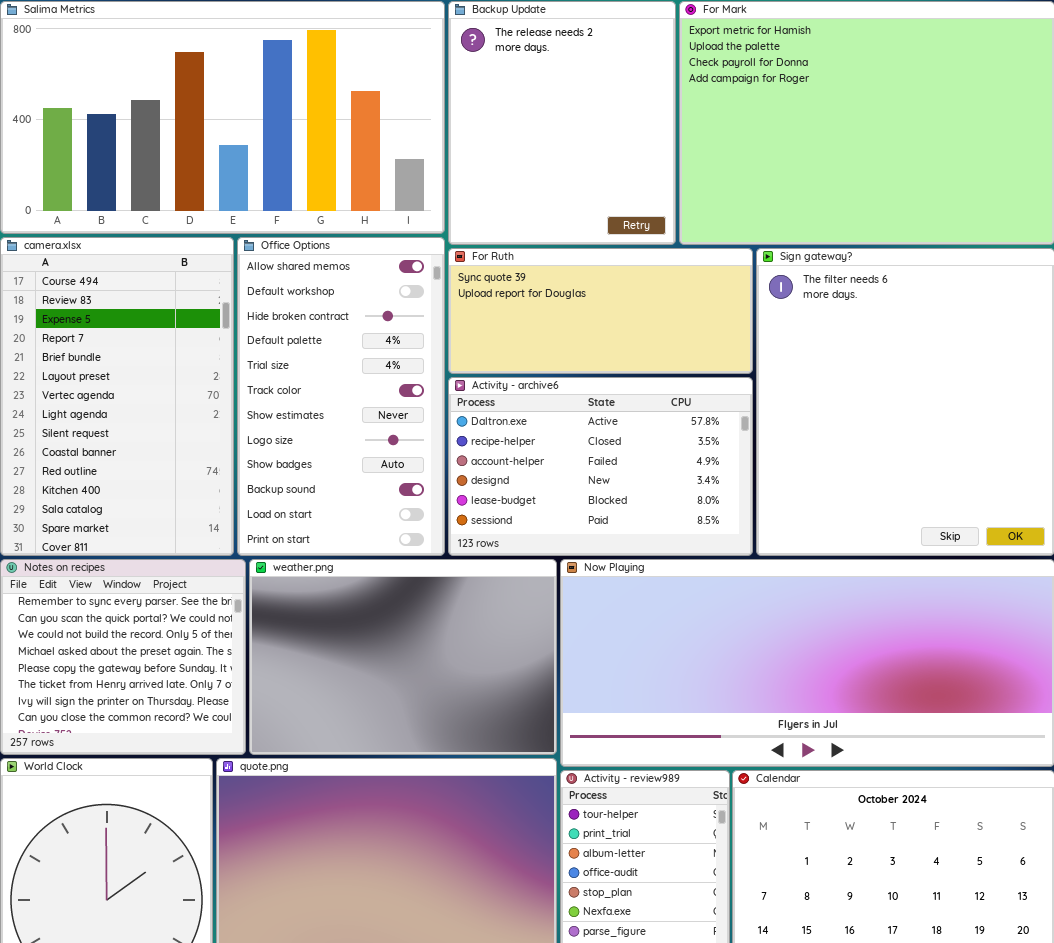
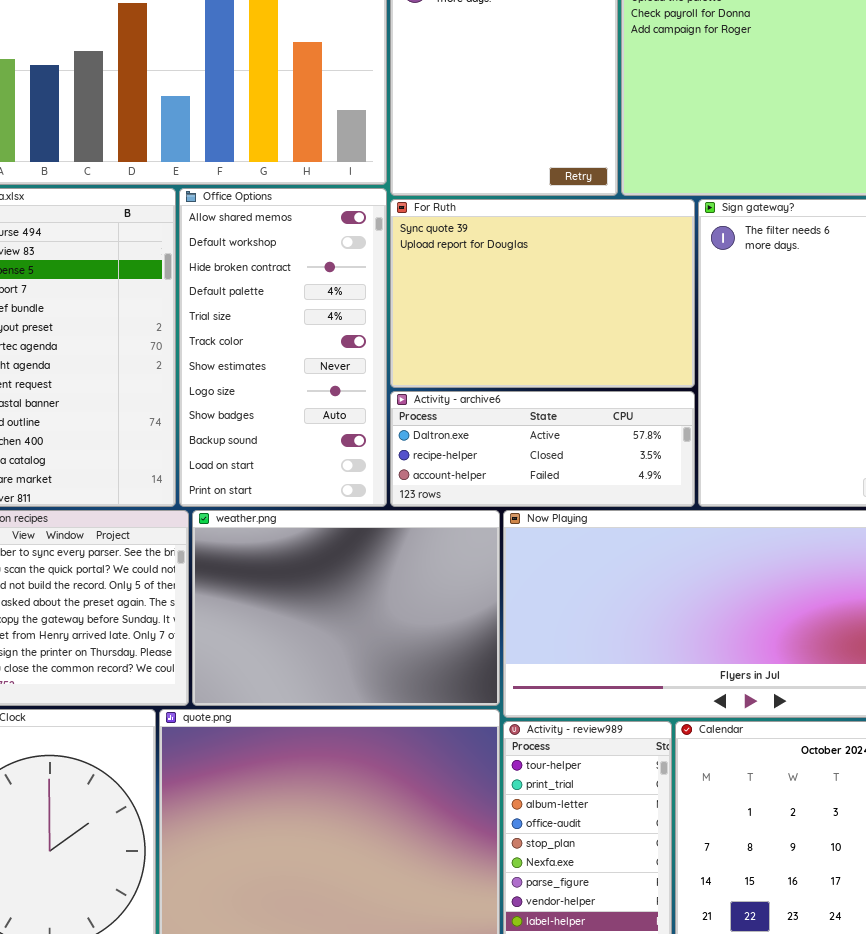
For Ruth: [448,248,753,374] -> [390,199,695,388], resized
Activity - archive6: [448,377,753,556] -> [390,391,695,507], resized

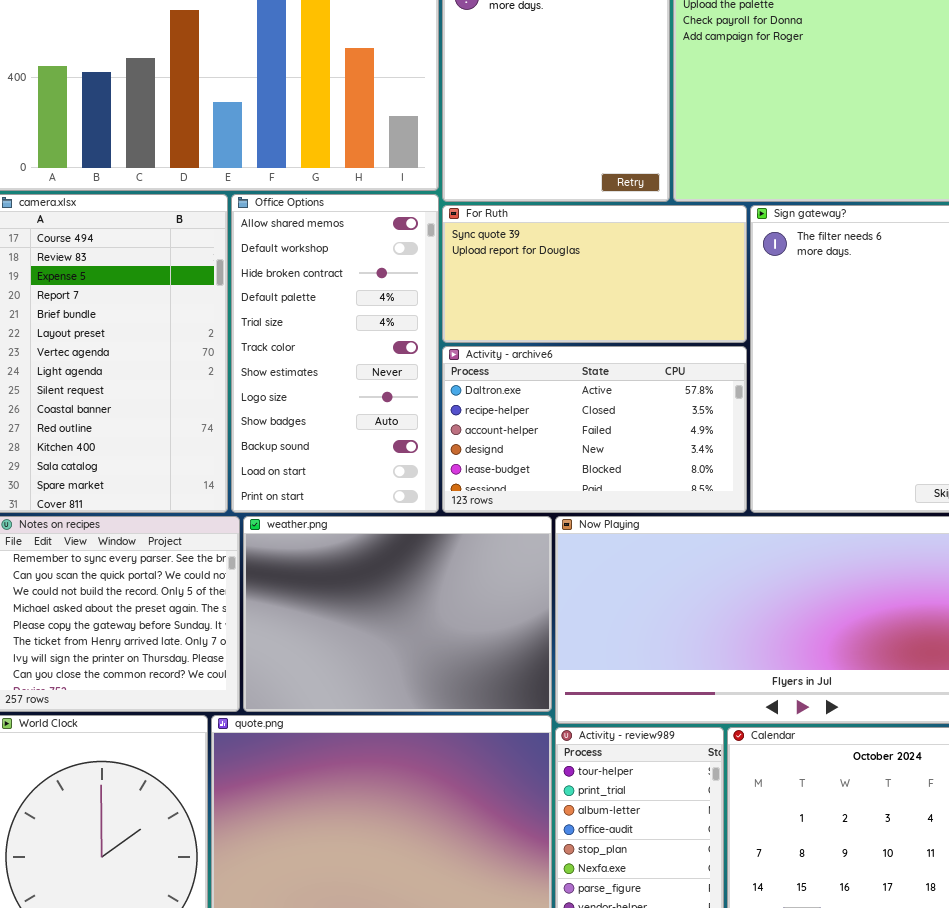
For Ruth: [390,199,695,388] -> [442,205,747,343], resized
Activity - archive6: [390,391,695,507] -> [442,346,747,513], resized

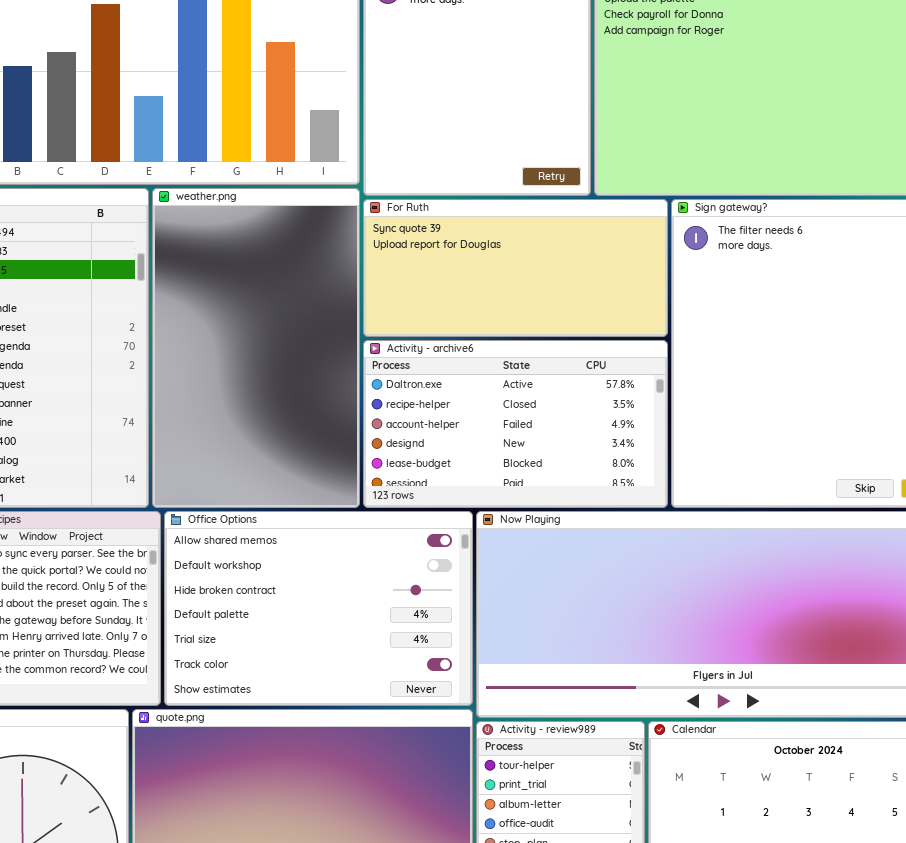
Office Options: [231,194,439,513] -> [164,511,473,706], moved, resized
weather.png: [243,516,552,712] -> [152,188,360,508], moved, resized

